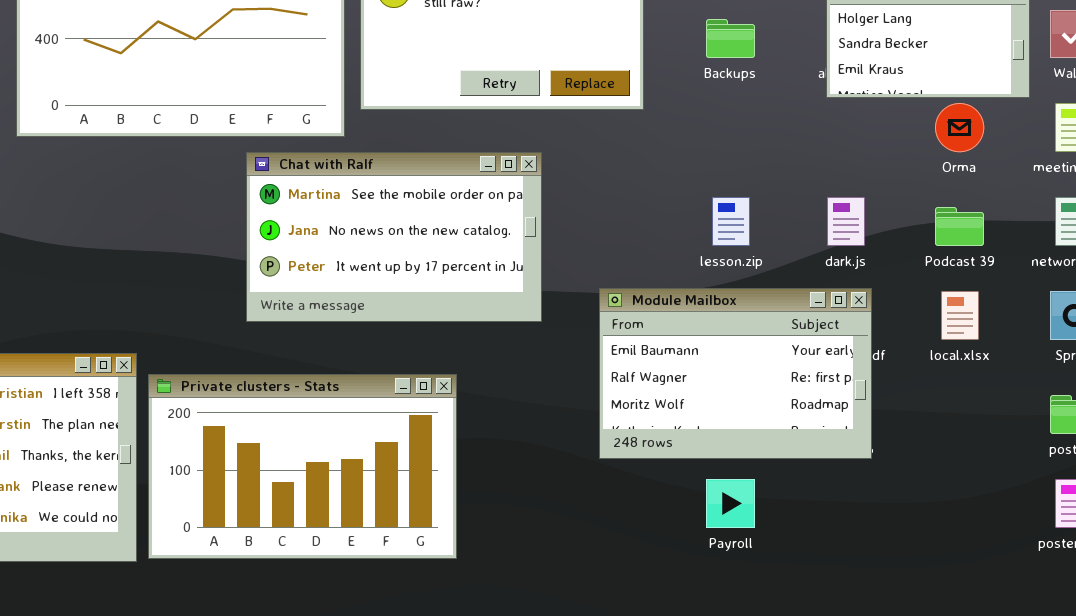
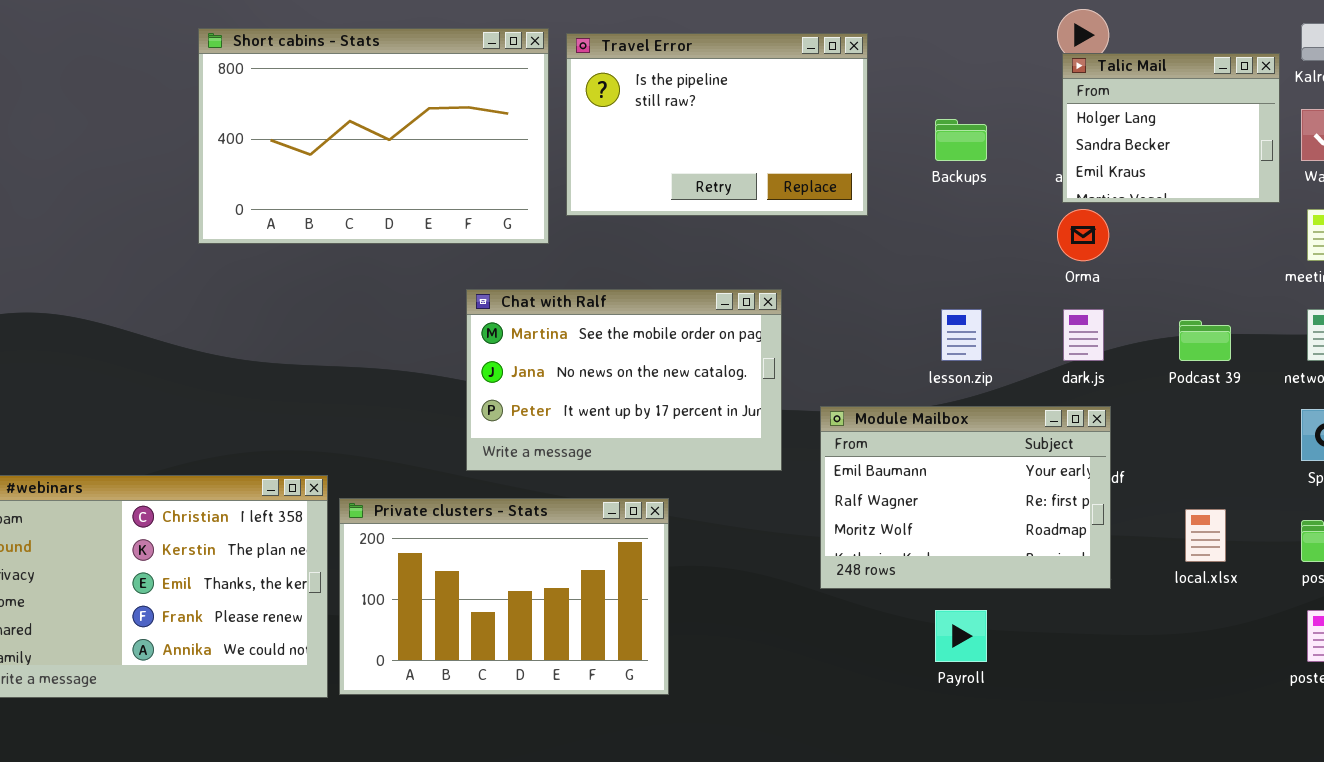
Orma: [935,103,984,152] -> [1057,209,1109,261], moved
Chat with Ralf: [246,152,542,322] -> [466,289,782,471], moved
local.xlsx: [941,291,979,340] -> [1185,509,1226,562], moved

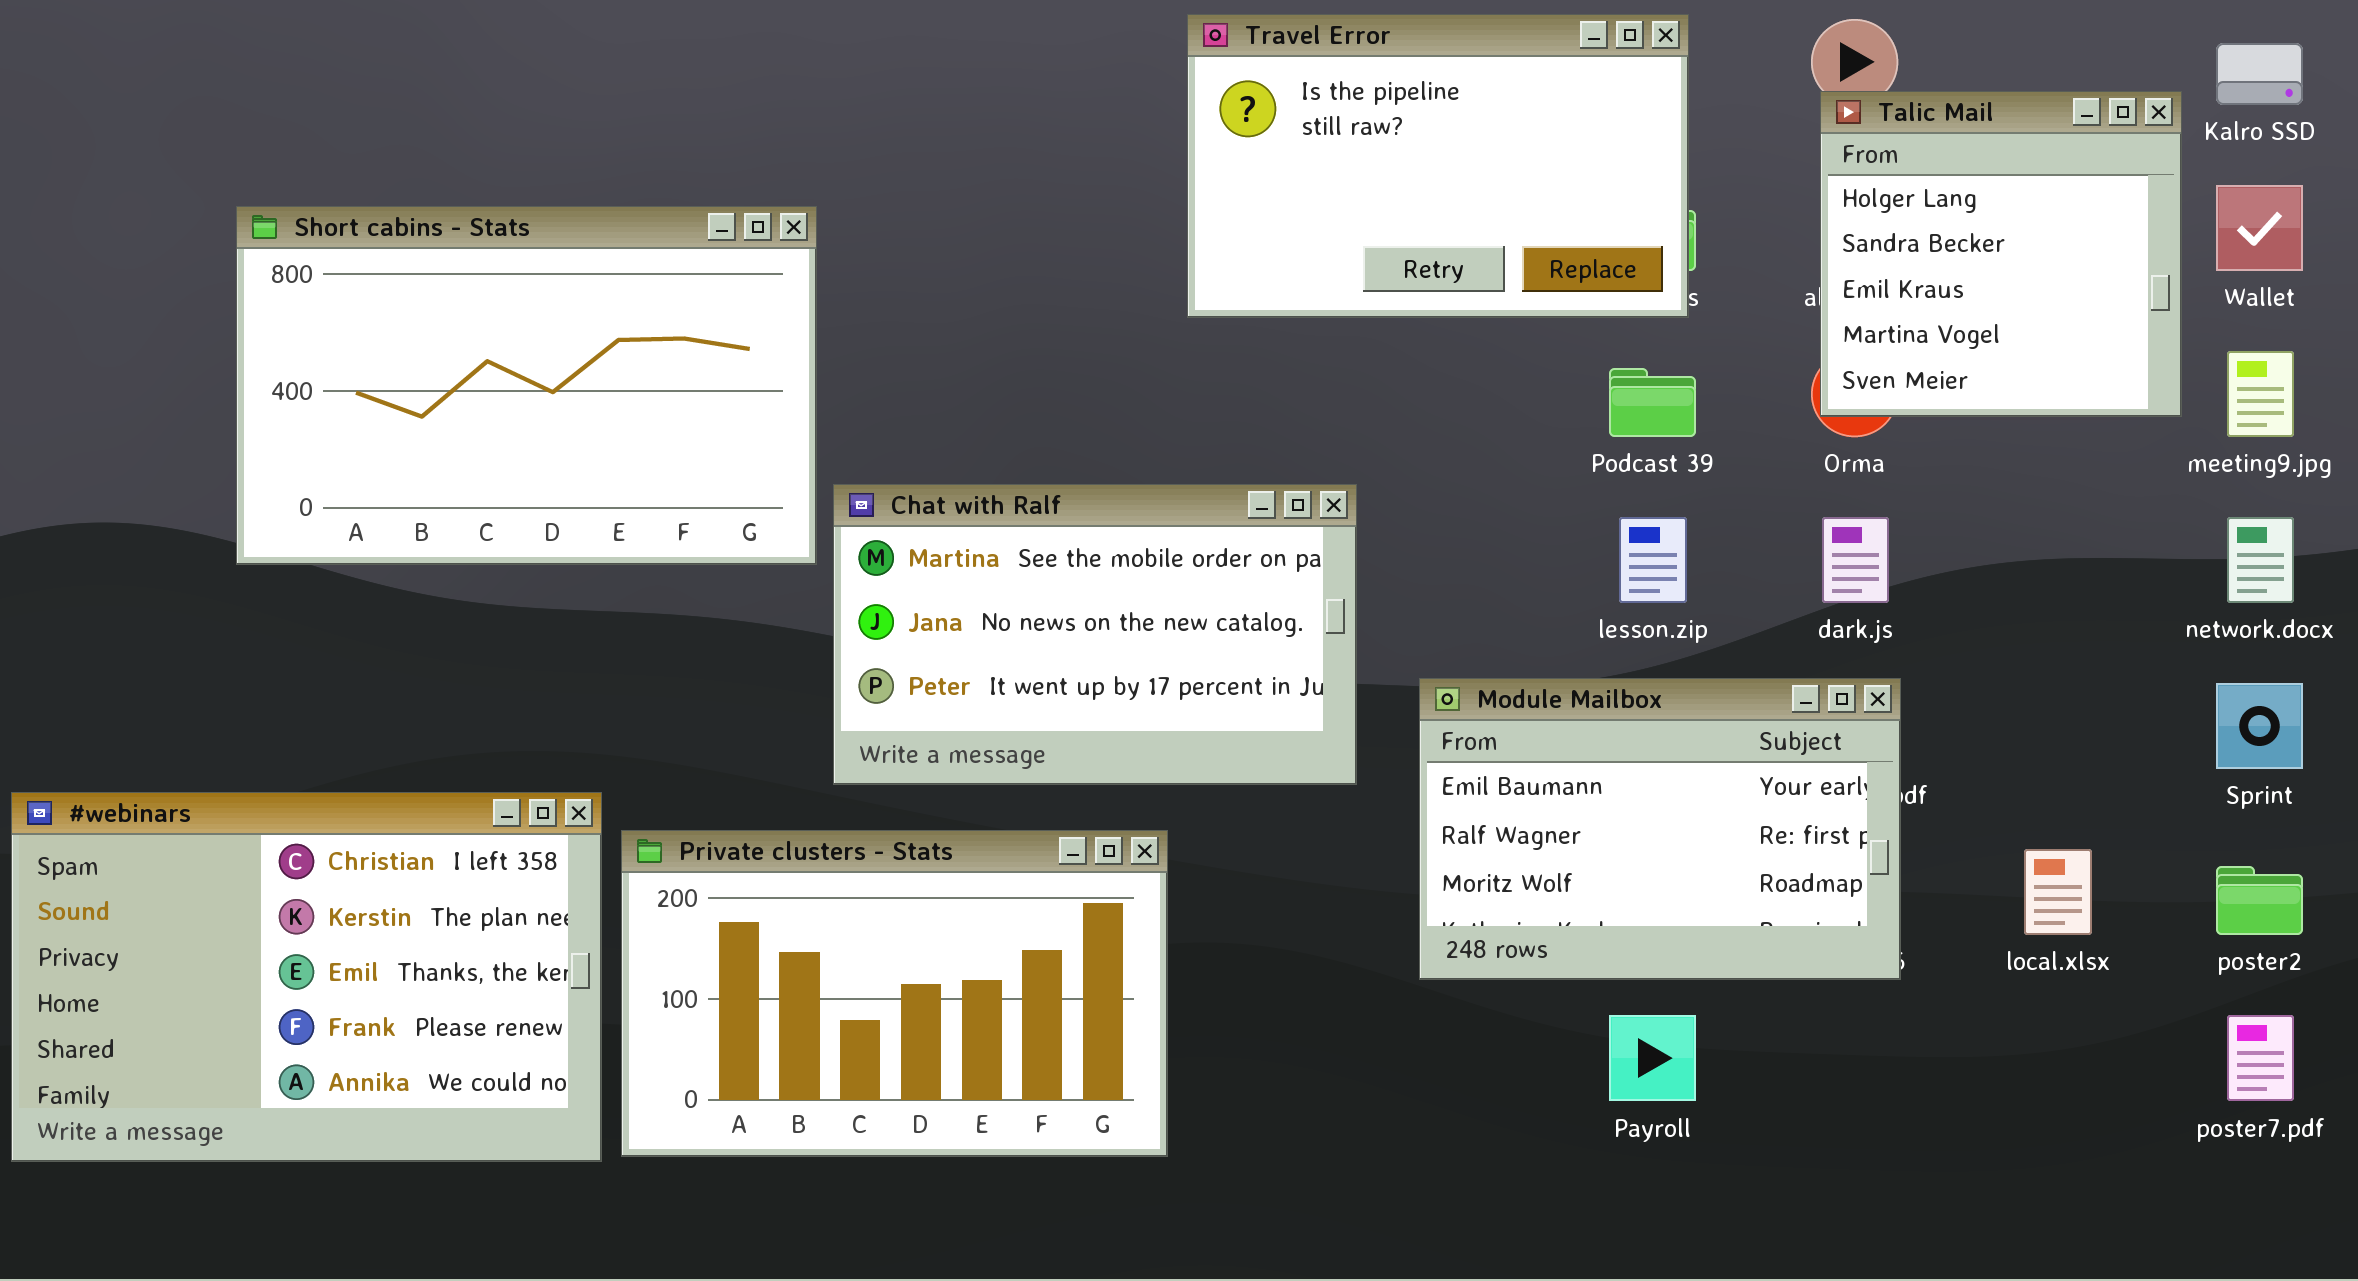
Short cabins - Stats: [198,28,549,244] -> [236,206,817,565], moved
Travel Error: [566,33,868,216] -> [1187,14,1689,318], moved
Talic Mail: [1062,53,1280,203] -> [1820,91,2182,417], resized
Podcast 39: [1179,320,1231,361] -> [1609,368,1696,437], moved

